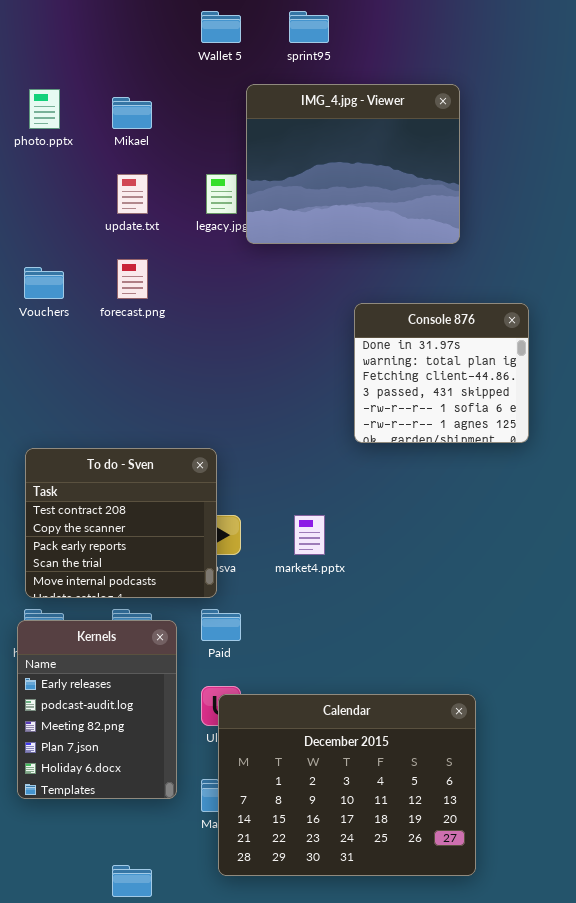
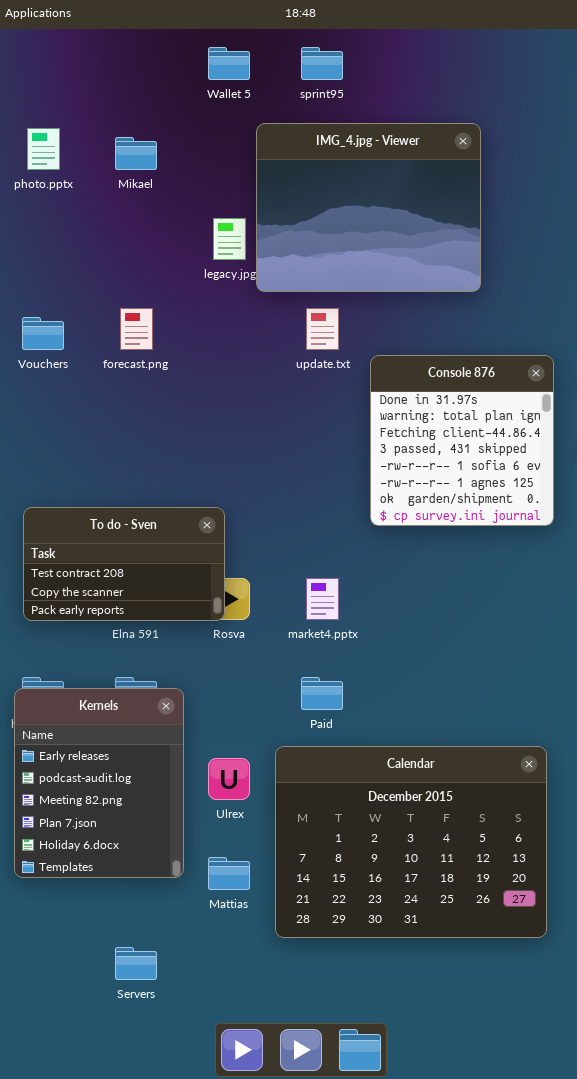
update.txt: [117,174,148,214] -> [306,308,339,350], moved
Console 876: [354,303,529,443] -> [370,355,554,526], resized
To do - Sven: [25,448,217,598] -> [23,507,225,621], resized
Paid: [201,609,241,641] -> [301,677,343,710], moved
Calendar: [218,694,476,876] -> [275,746,547,938], moved

